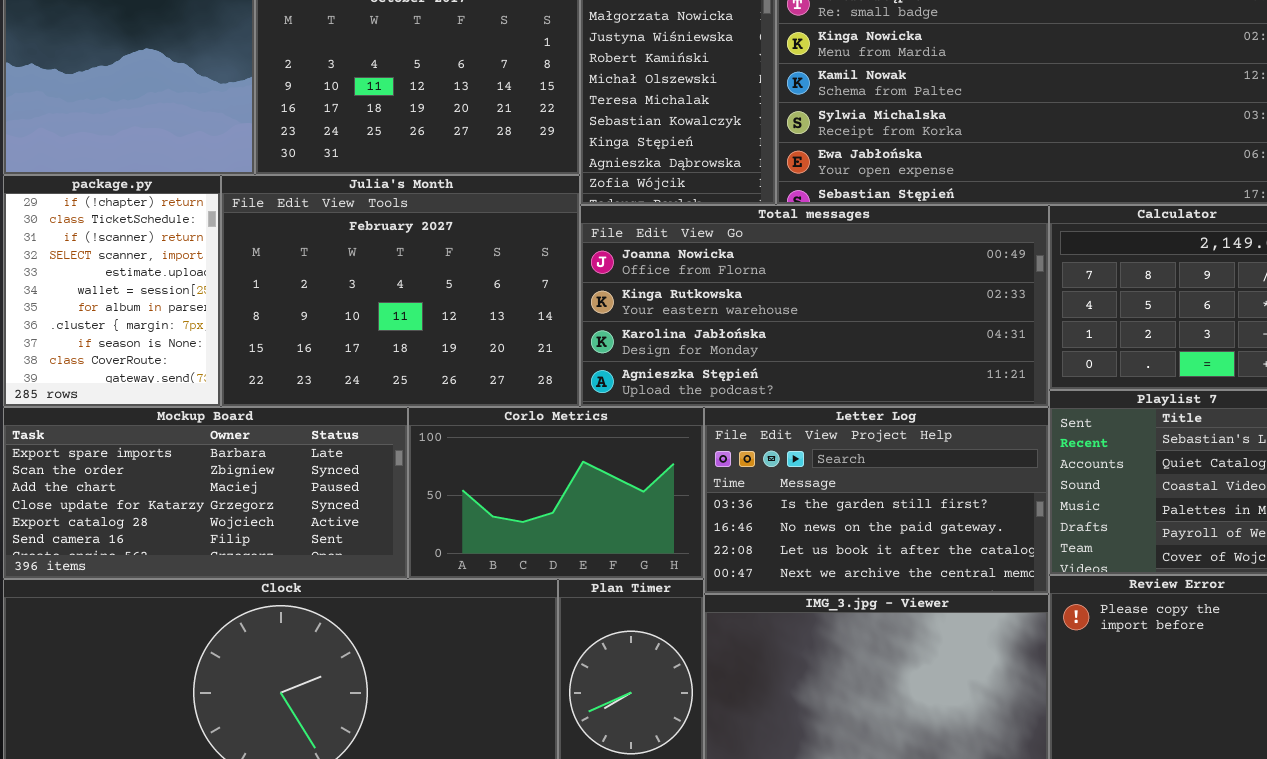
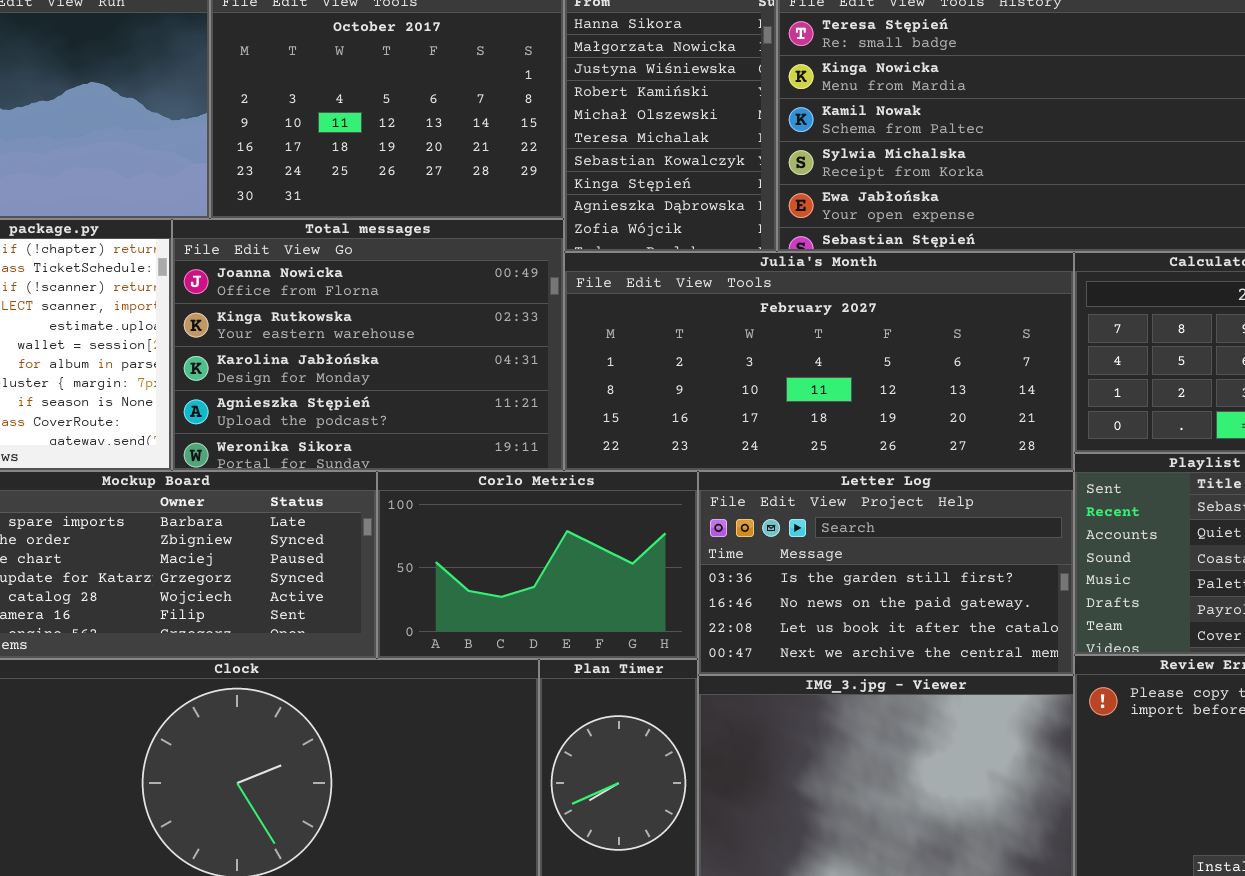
Julia's Month: [221,175,580,407] -> [564,252,1074,471], moved, resized
Total messages: [580,205,1049,407] -> [172,219,564,471], moved, resized

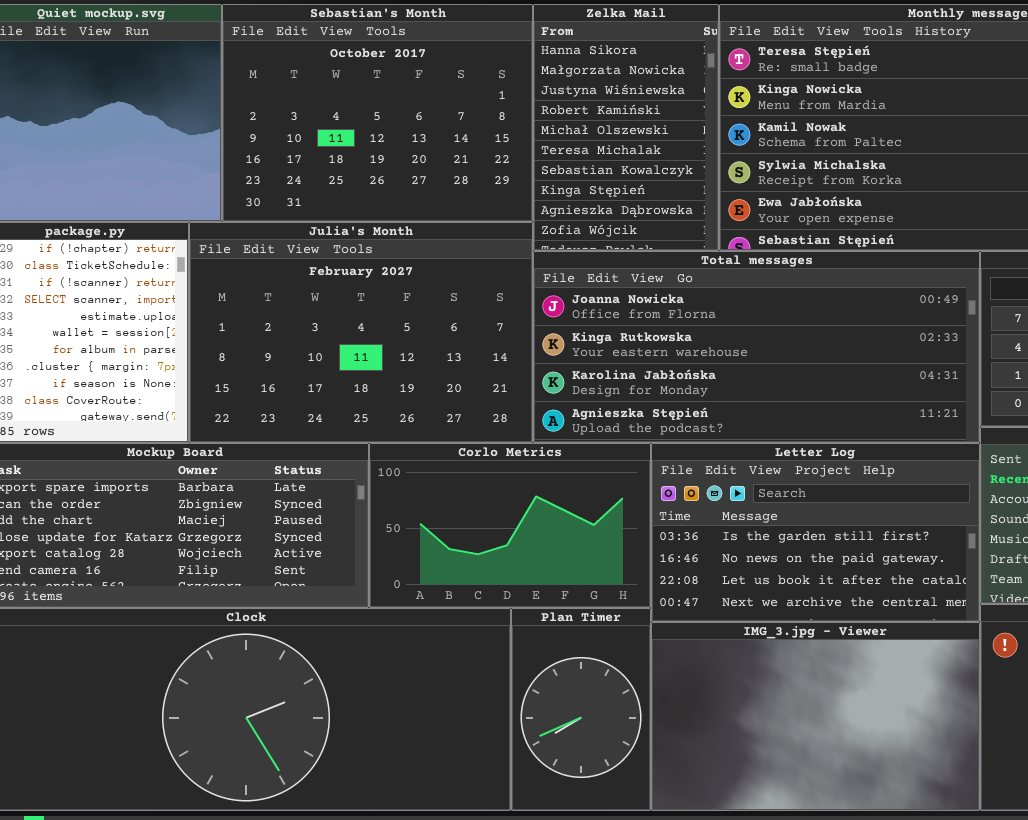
Total messages: [172,219,564,471] -> [533,251,980,443], moved, resized
Julia's Month: [564,252,1074,471] -> [189,222,533,443], moved, resized

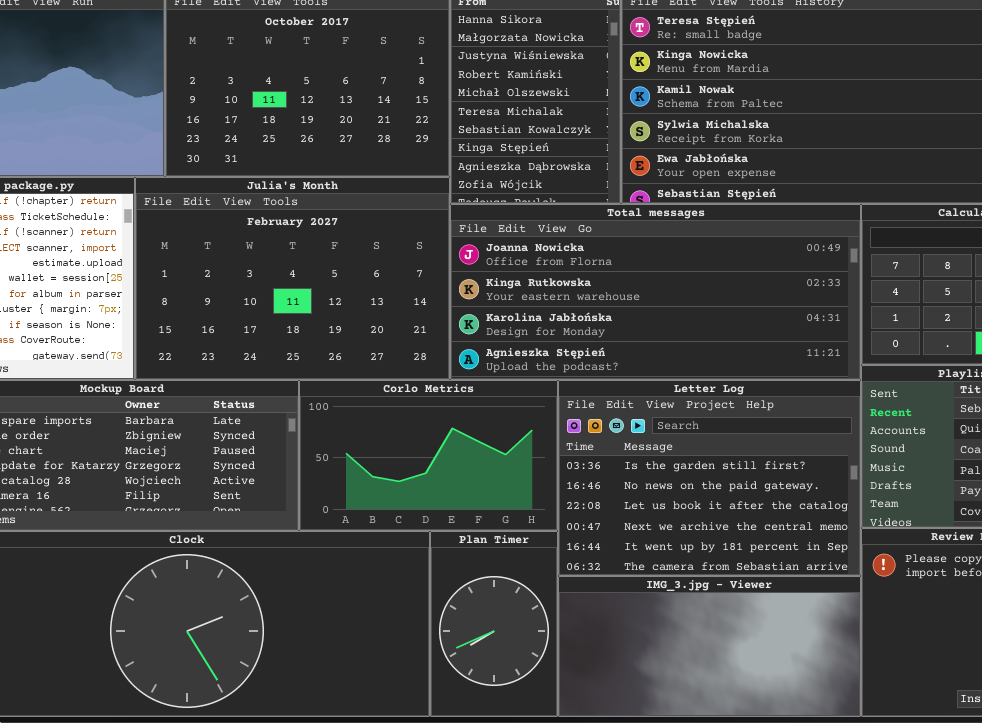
Letter Log: [651,443,980,622] -> [558,380,861,576], resized
IMG_3.jpg - Viewer: [651,622,980,811] -> [558,576,861,717], resized

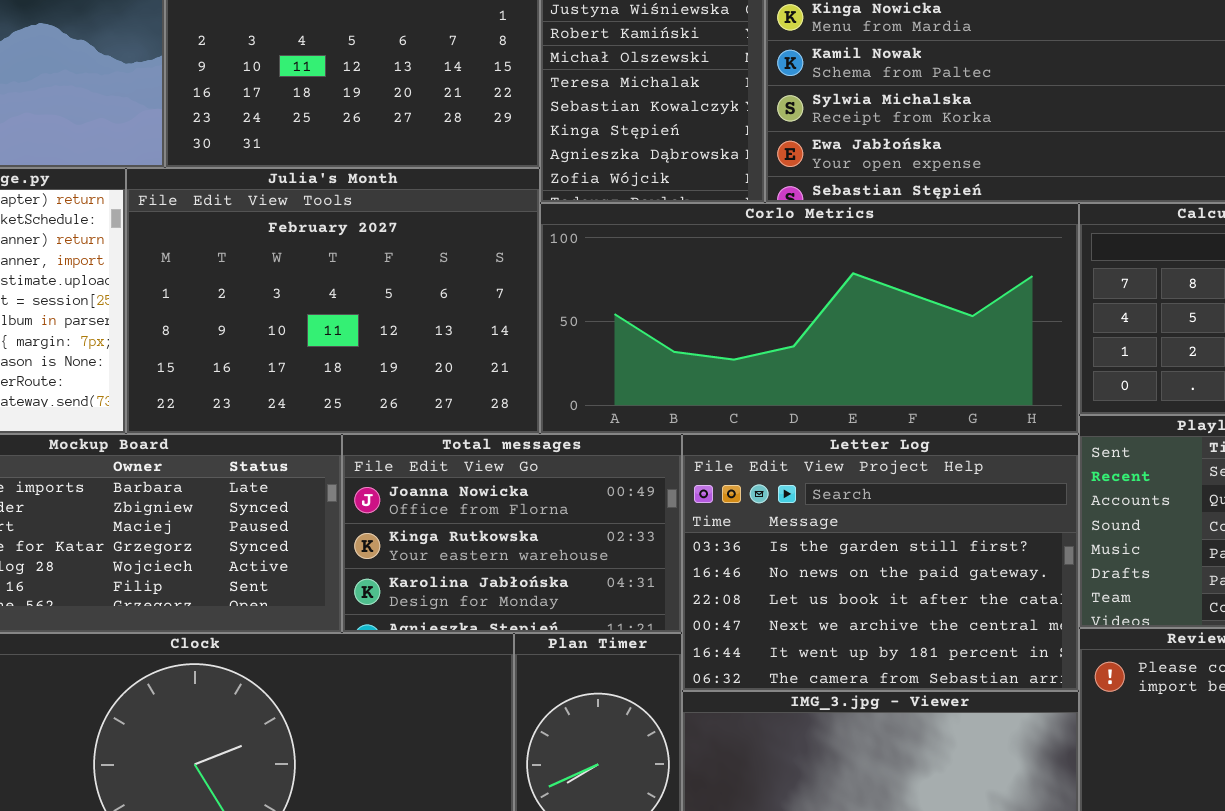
Total messages: [450,204,861,380] -> [342,434,682,633], moved, resized
Corlo Metrics: [299,380,558,531] -> [540,203,1079,434], moved, resized

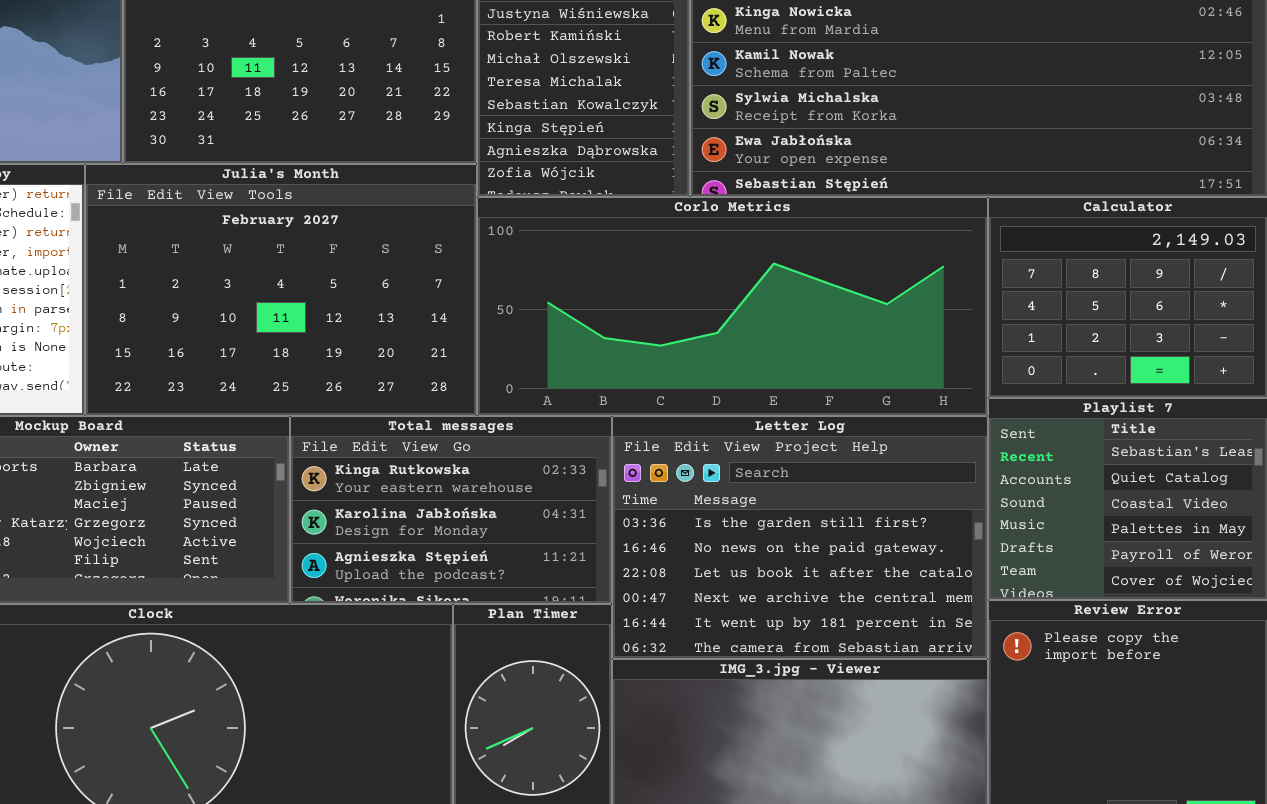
Total messages: [342,434,682,633] -> [290,416,612,604], scrolled down 1 row

